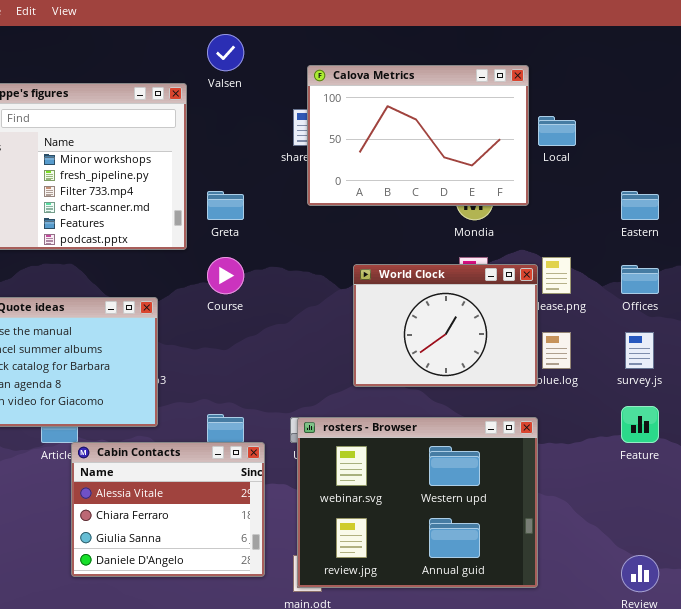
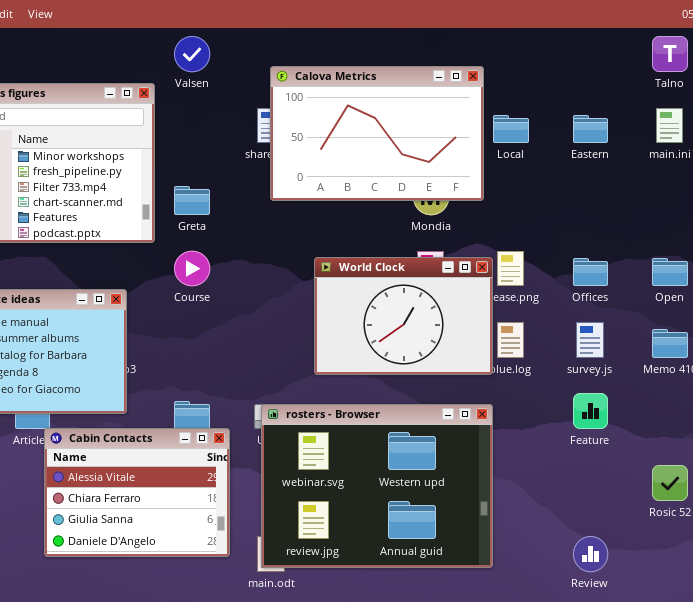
Eastern: [621,191,659,220] -> [573,115,608,143], moved

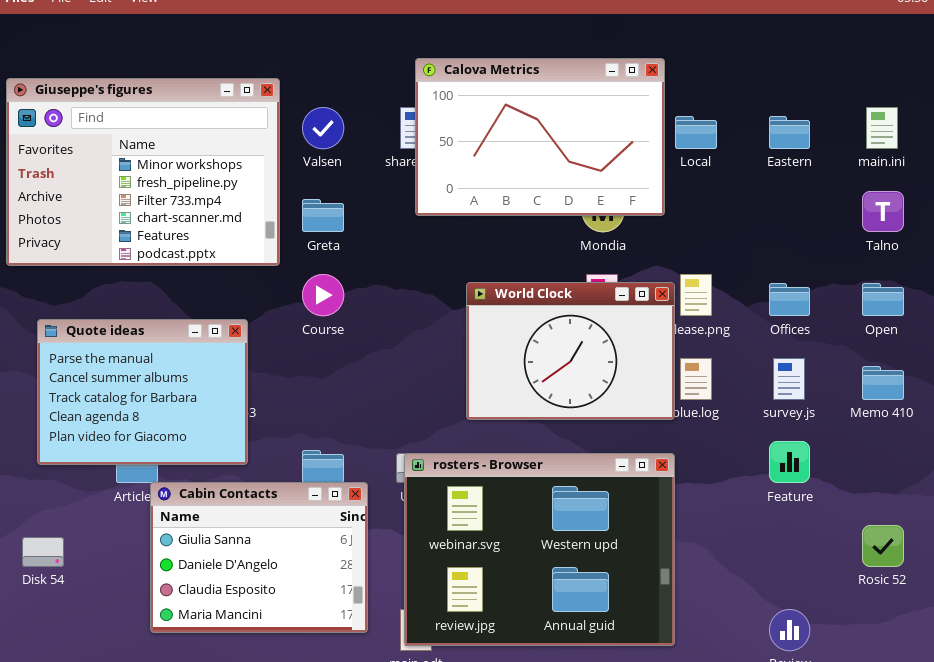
Valsen: [174,36,210,72] -> [302,107,344,149], moved
Talno: [652,36,688,72] -> [862,191,904,232], moved
Cabin Contacts: [44,428,230,557] -> [150,482,368,633], scrolled down 2 rows

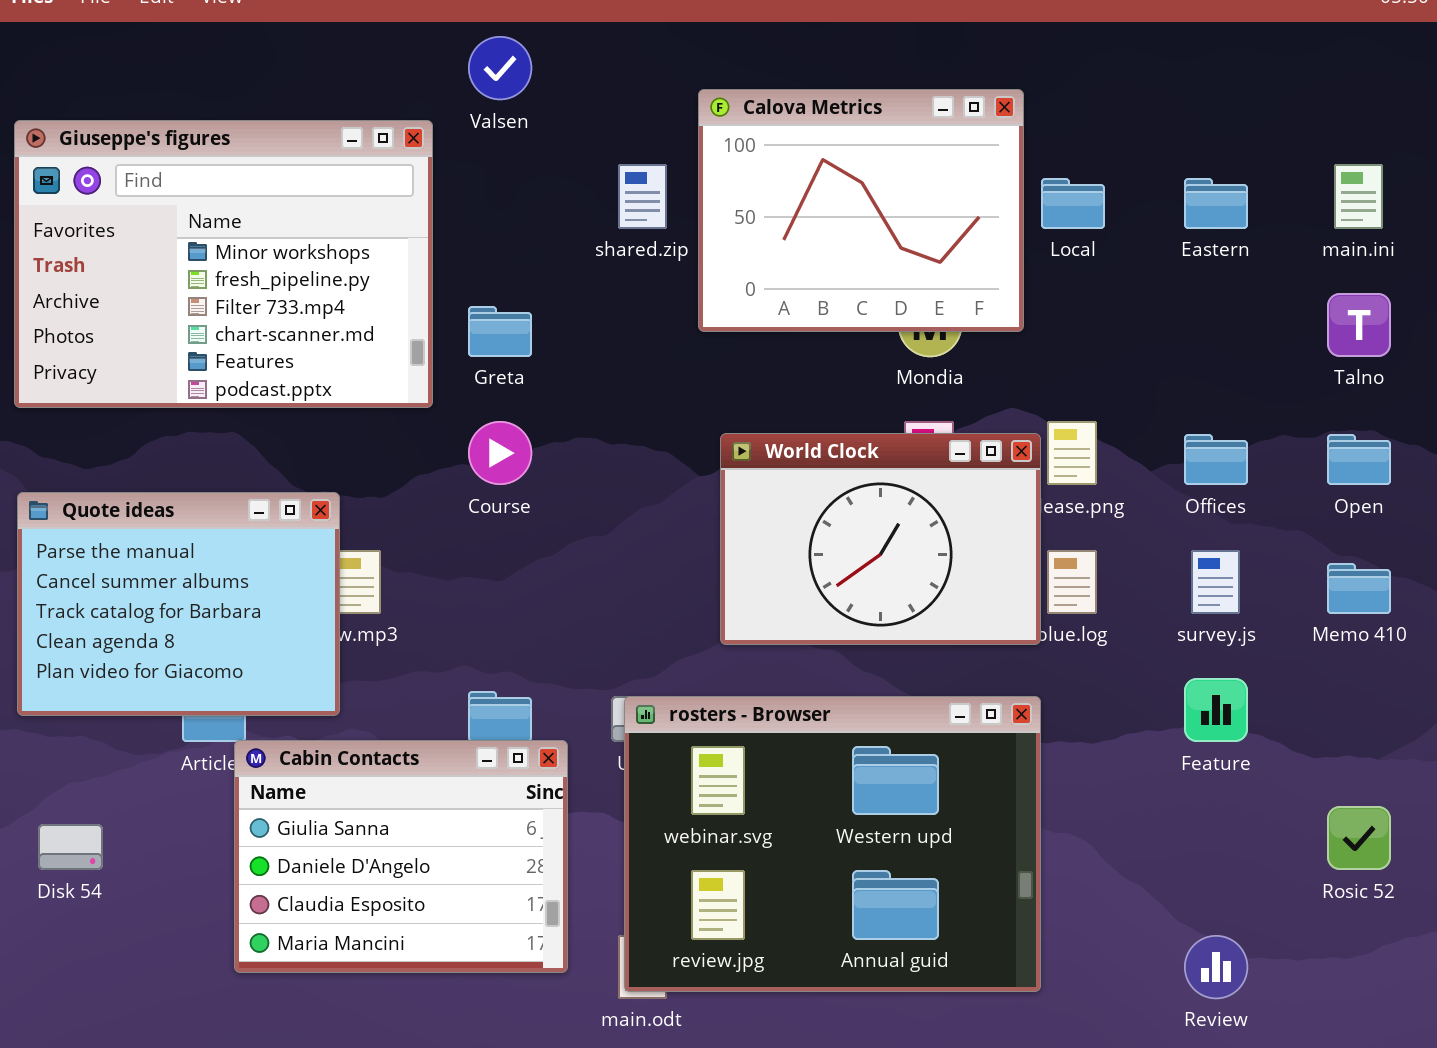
Calova Metrics: [415,58,665,216] -> [698,89,1024,332], resized
Valsen: [302,107,344,149] -> [468,36,532,100], moved
Quote ideas: [37,319,248,465] -> [17,492,340,716], moved

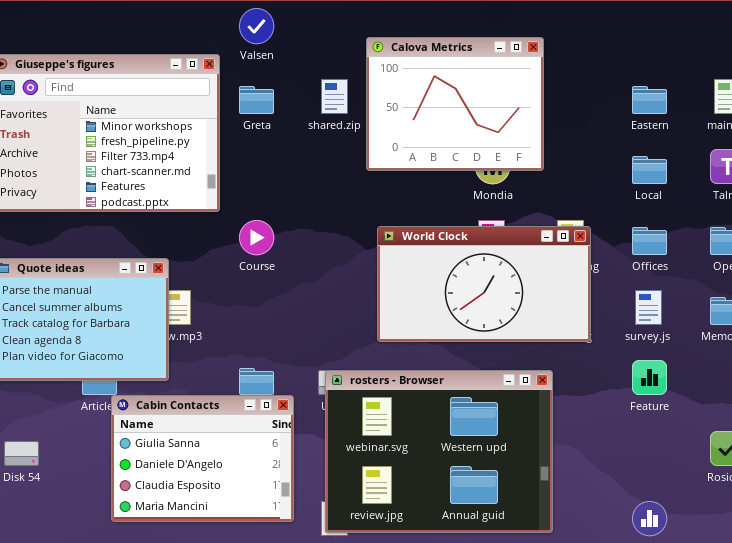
Local: [1041,178,1105,229] -> [632,156,667,184], moved
Greta: [468,306,532,357] -> [239,86,274,114], moved
World Clock: [720,433,1041,645] -> [377,226,591,342], resized

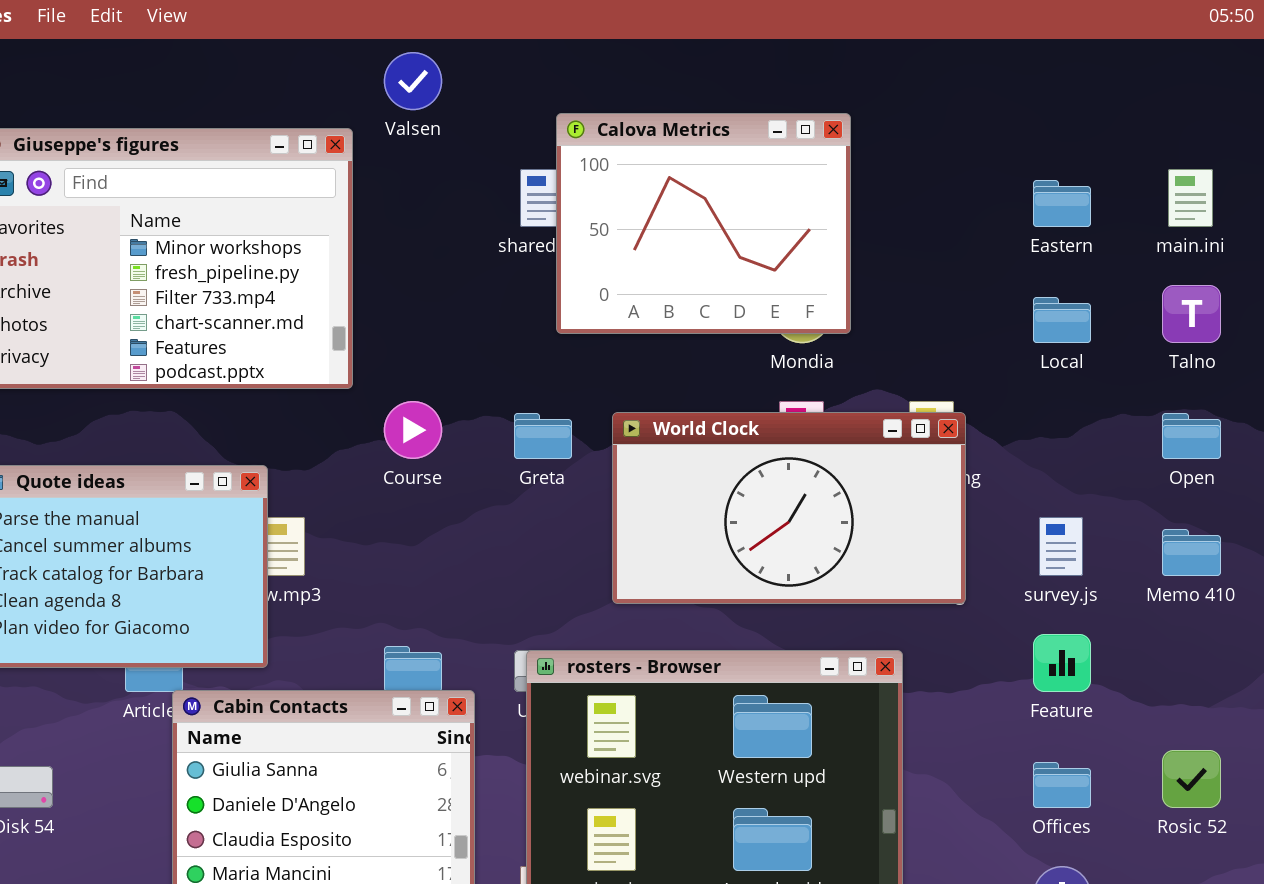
Calova Metrics: [366,37,544,171] -> [556,113,851,334], moved
Greta: [239,86,274,114] -> [514,413,572,459], moved
Offices: [632,227,667,255] -> [1033,762,1091,808], moved

